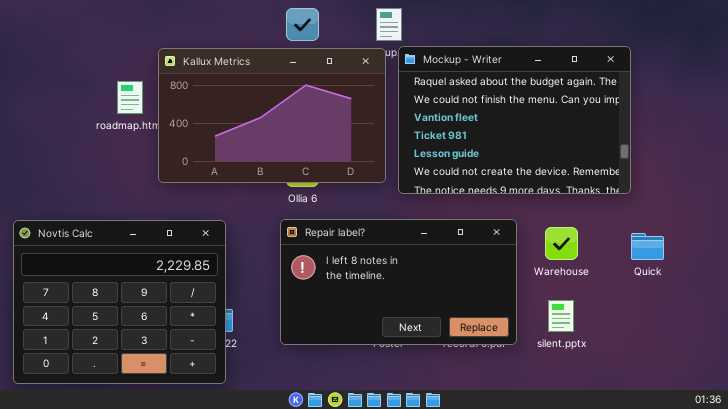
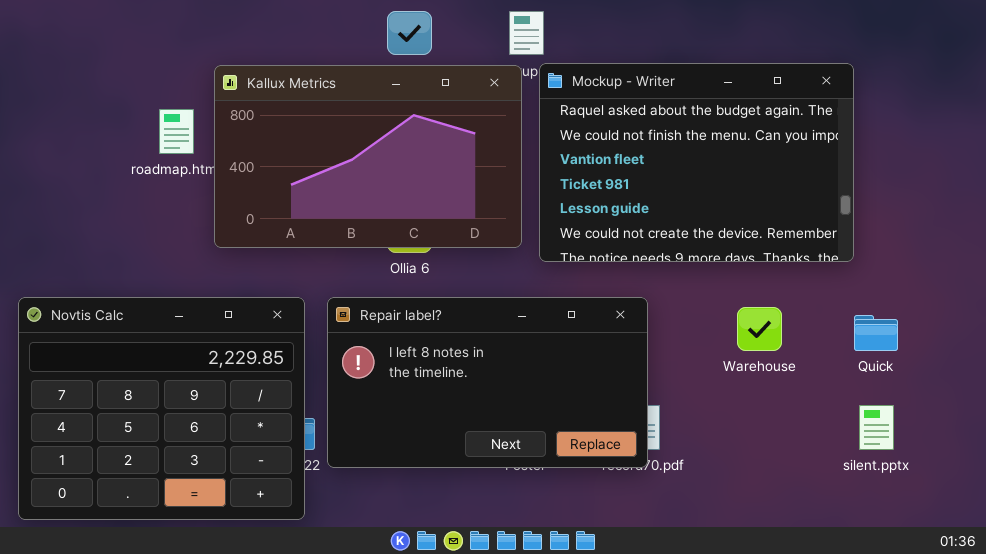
Repair label?: [280,219,517,345] -> [327,297,648,468], moved
silent.pptx: [548,300,574,332] -> [859,405,894,450], moved

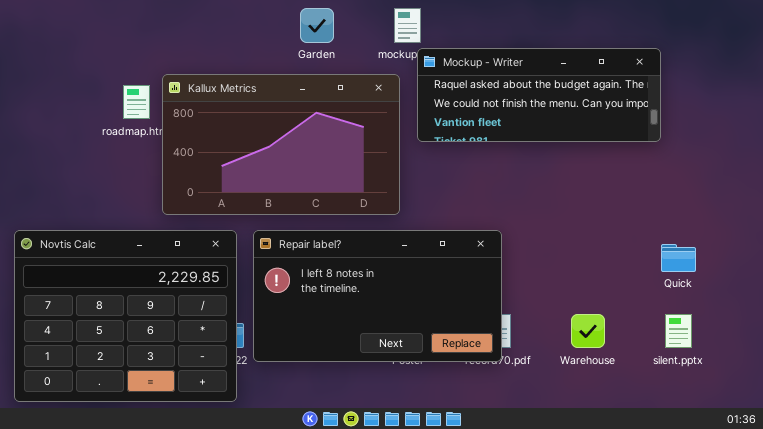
Mockup - Writer: [539,63,854,262] -> [417,48,661,142], resized
Kallux Metrics: [214,65,522,248] -> [162,74,400,215], moved
Warehouse: [737,307,782,351] -> [571,314,605,348], moved

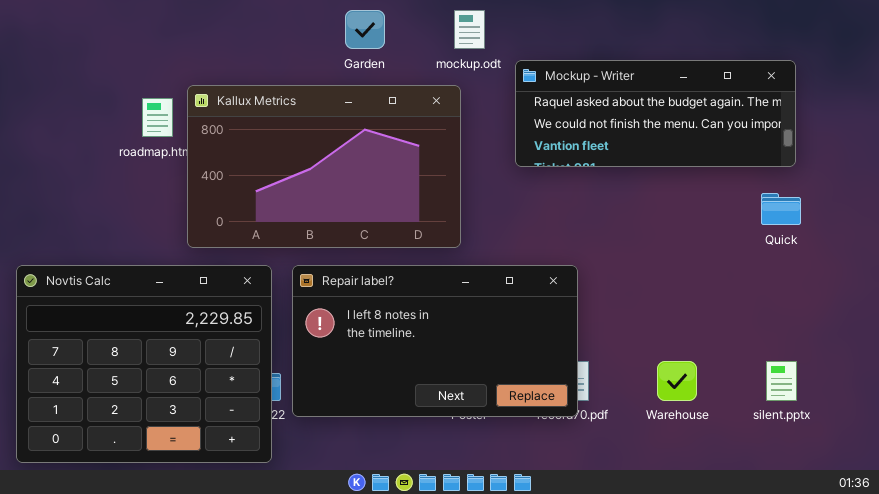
Mockup - Writer: [417,48,661,142] -> [515,60,796,167], moved
Quick: [661,244,696,272] -> [761,193,801,225], moved

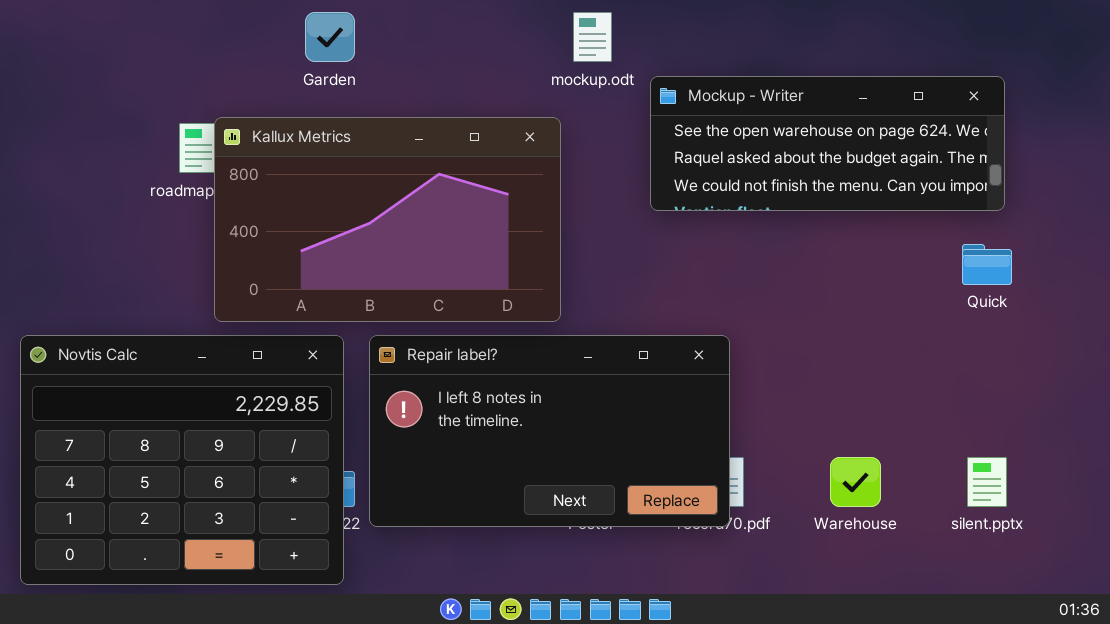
Garden: [345,10,385,49] -> [305,12,355,62], moved
Mockup - Writer: [515,60,796,167] -> [650,76,1005,211], scrolled up 1 row
Kallux Metrics: [187,85,461,248] -> [214,117,561,322], moved

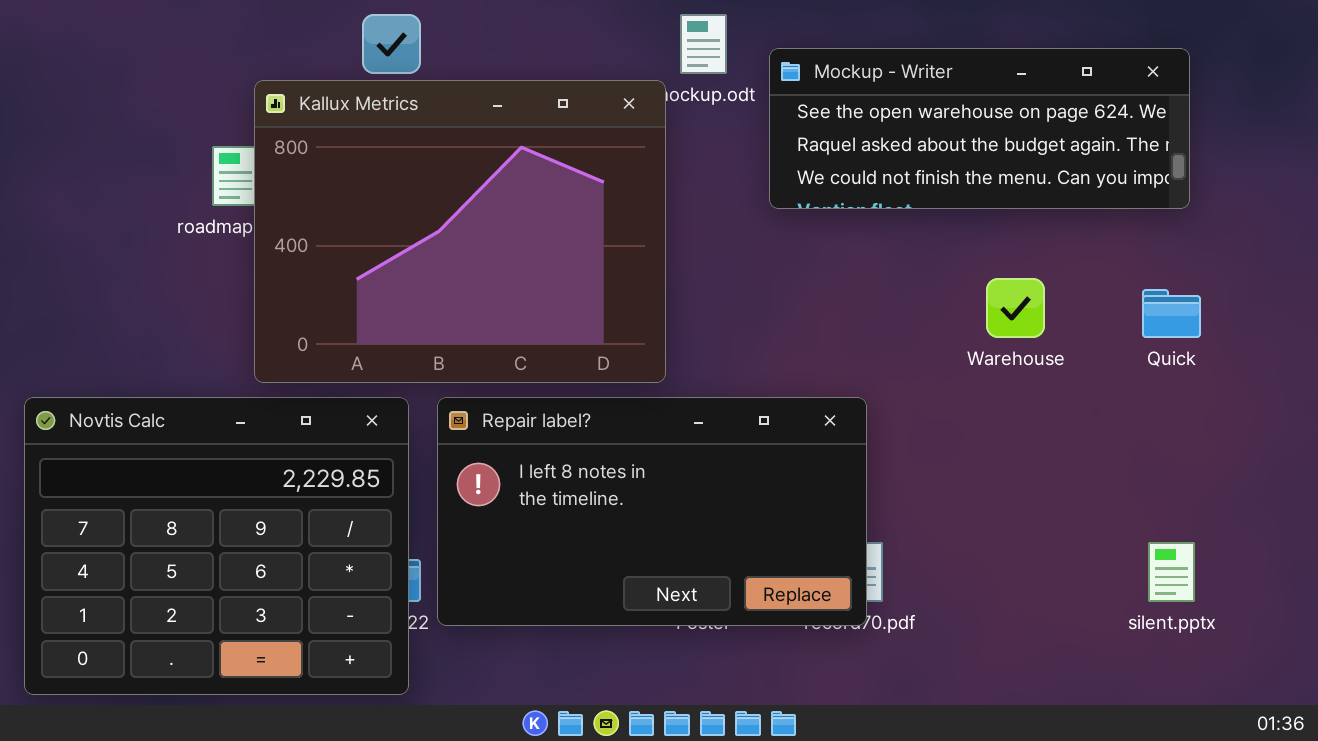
Mockup - Writer: [650,76,1005,211] -> [769,48,1190,209], moved
Kallux Metrics: [214,117,561,322] -> [254,80,666,383], resized
Warehouse: [830,457,881,507] -> [986,278,1045,338], moved

